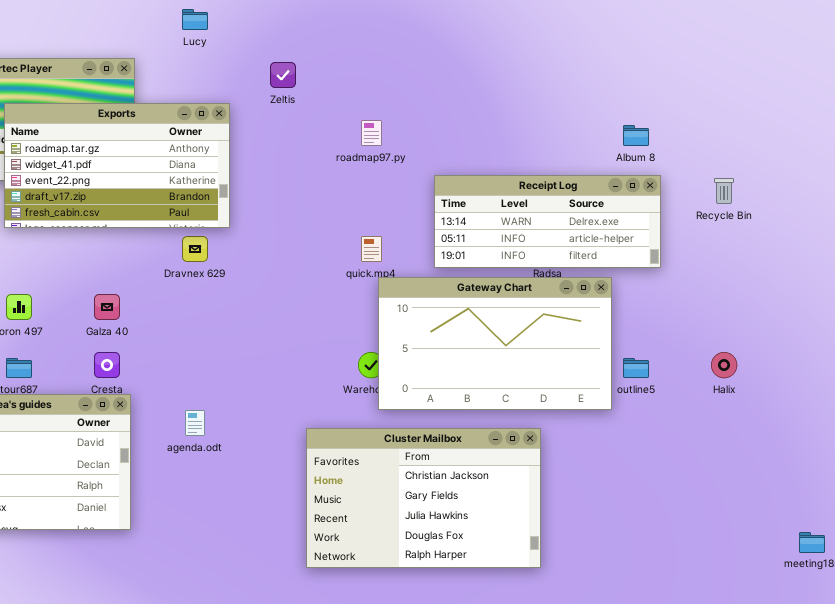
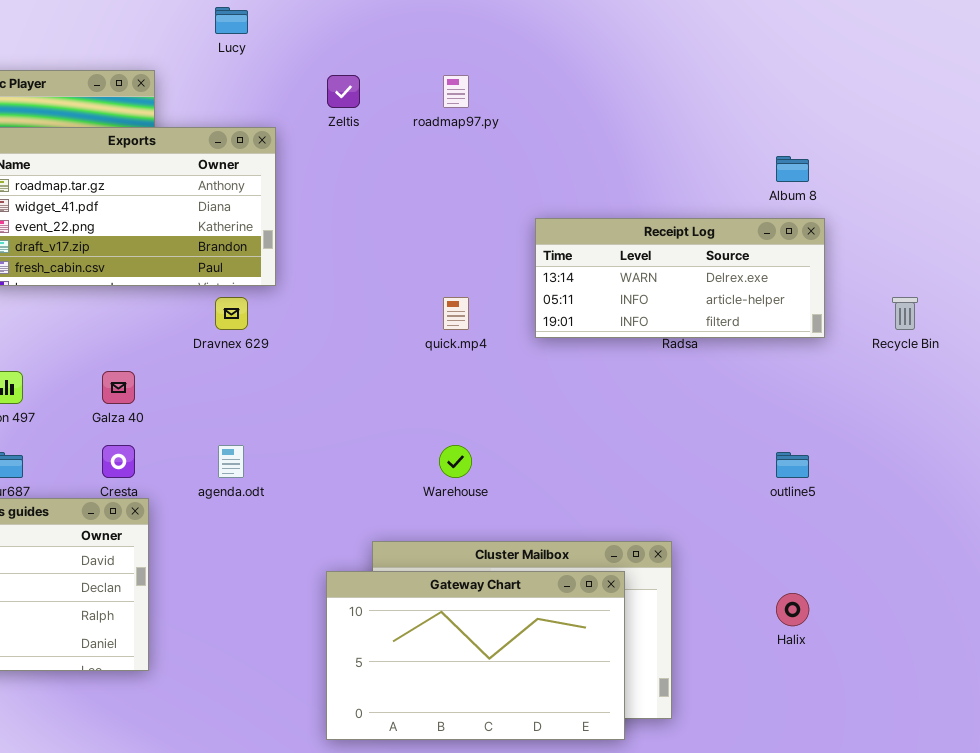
roadmap97.py: [361,120,382,146] -> [443,75,469,108], moved
Recycle Bin: [714,178,734,204] -> [892,297,918,330], moved
Gateway Chart: [378,277,612,410] -> [326,571,625,740], moved
Halix: [711,352,737,378] -> [776,593,809,626], moved
agenda.odt: [185,410,205,436] -> [218,445,244,478], moved

